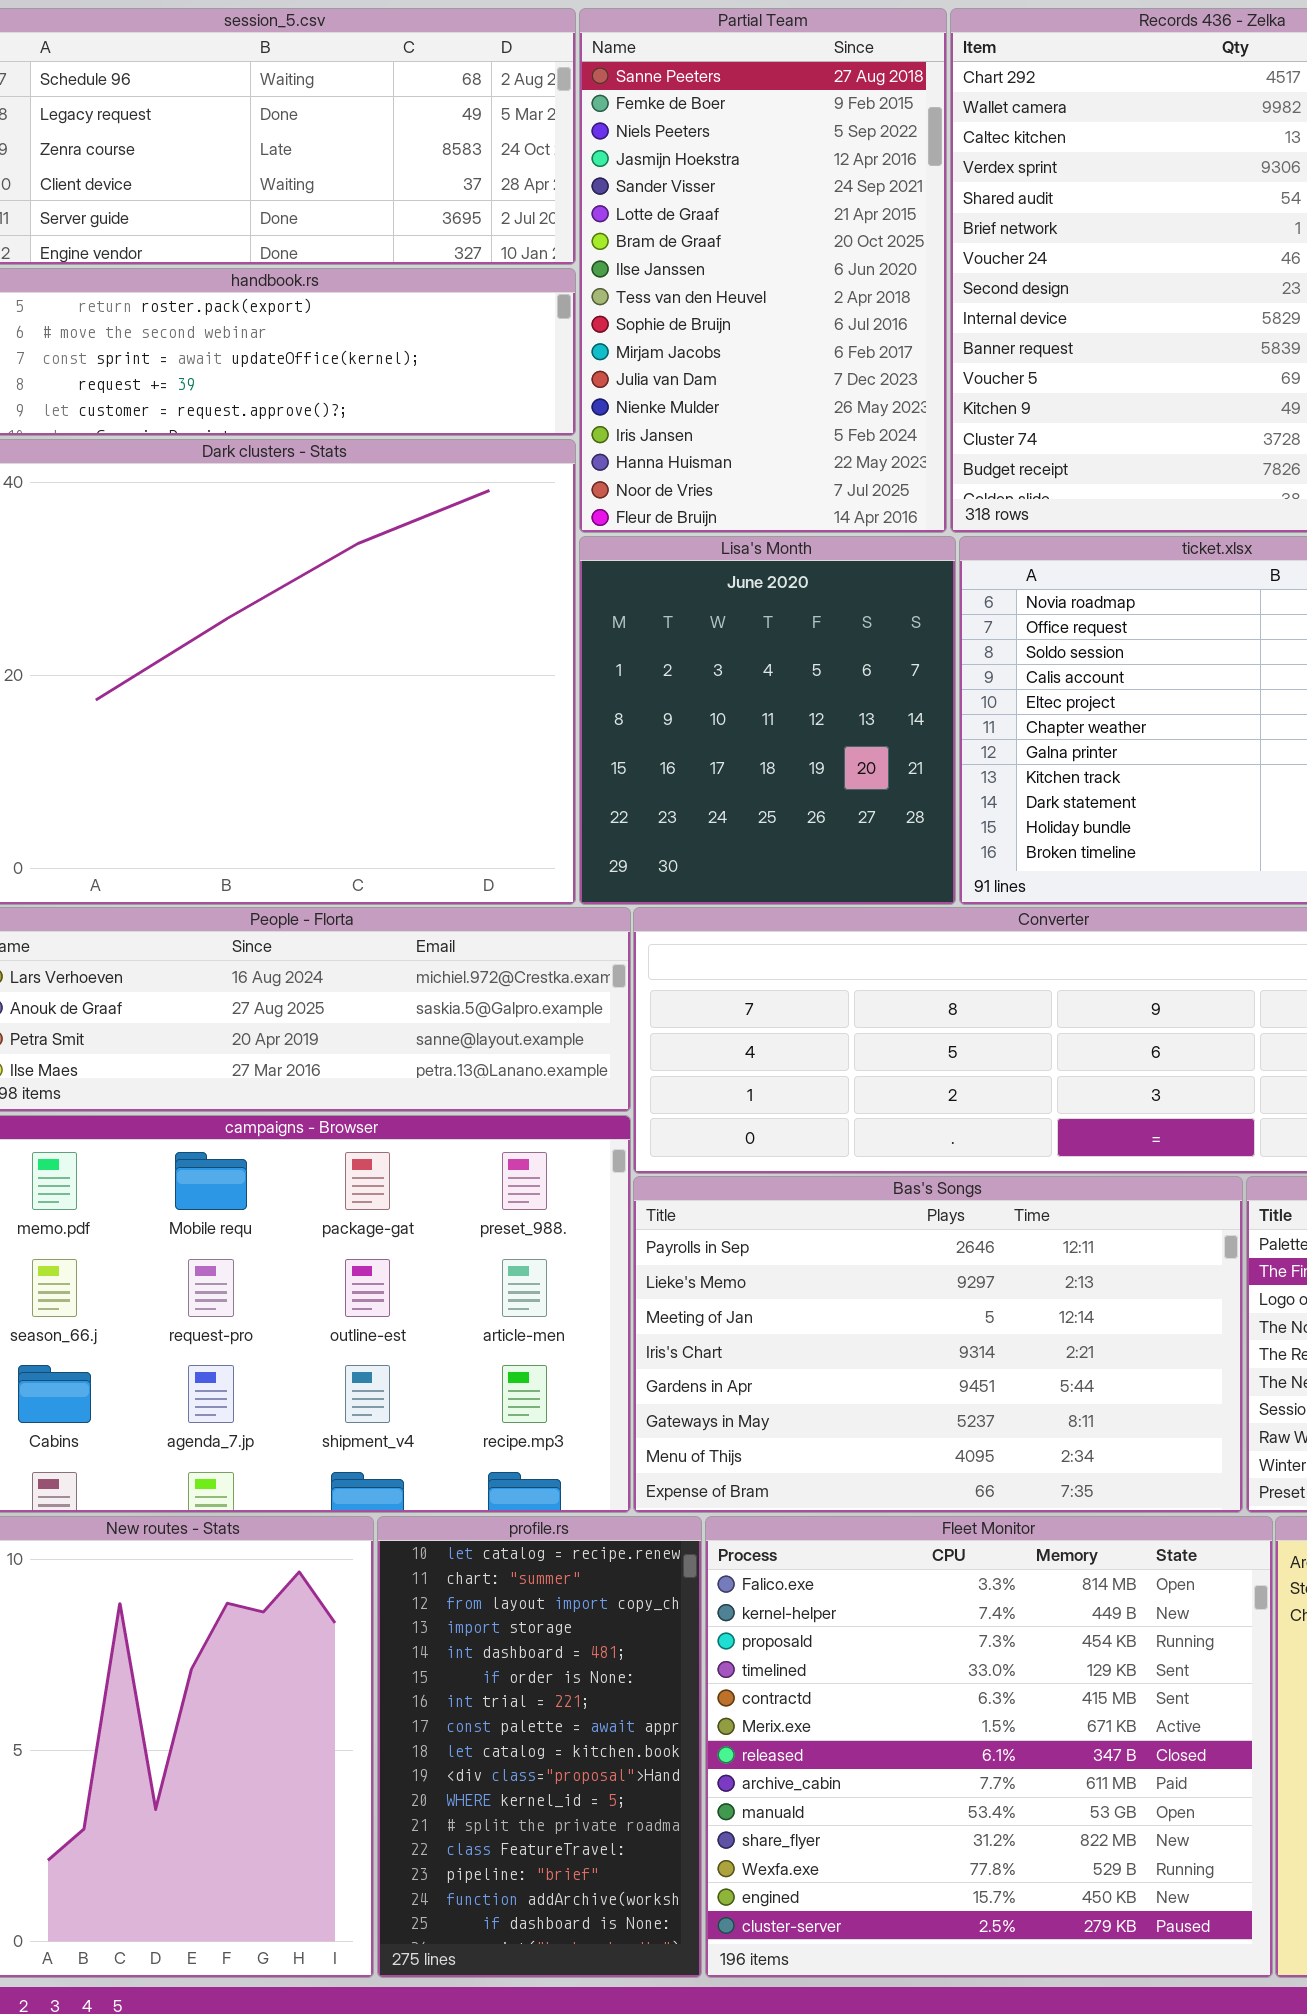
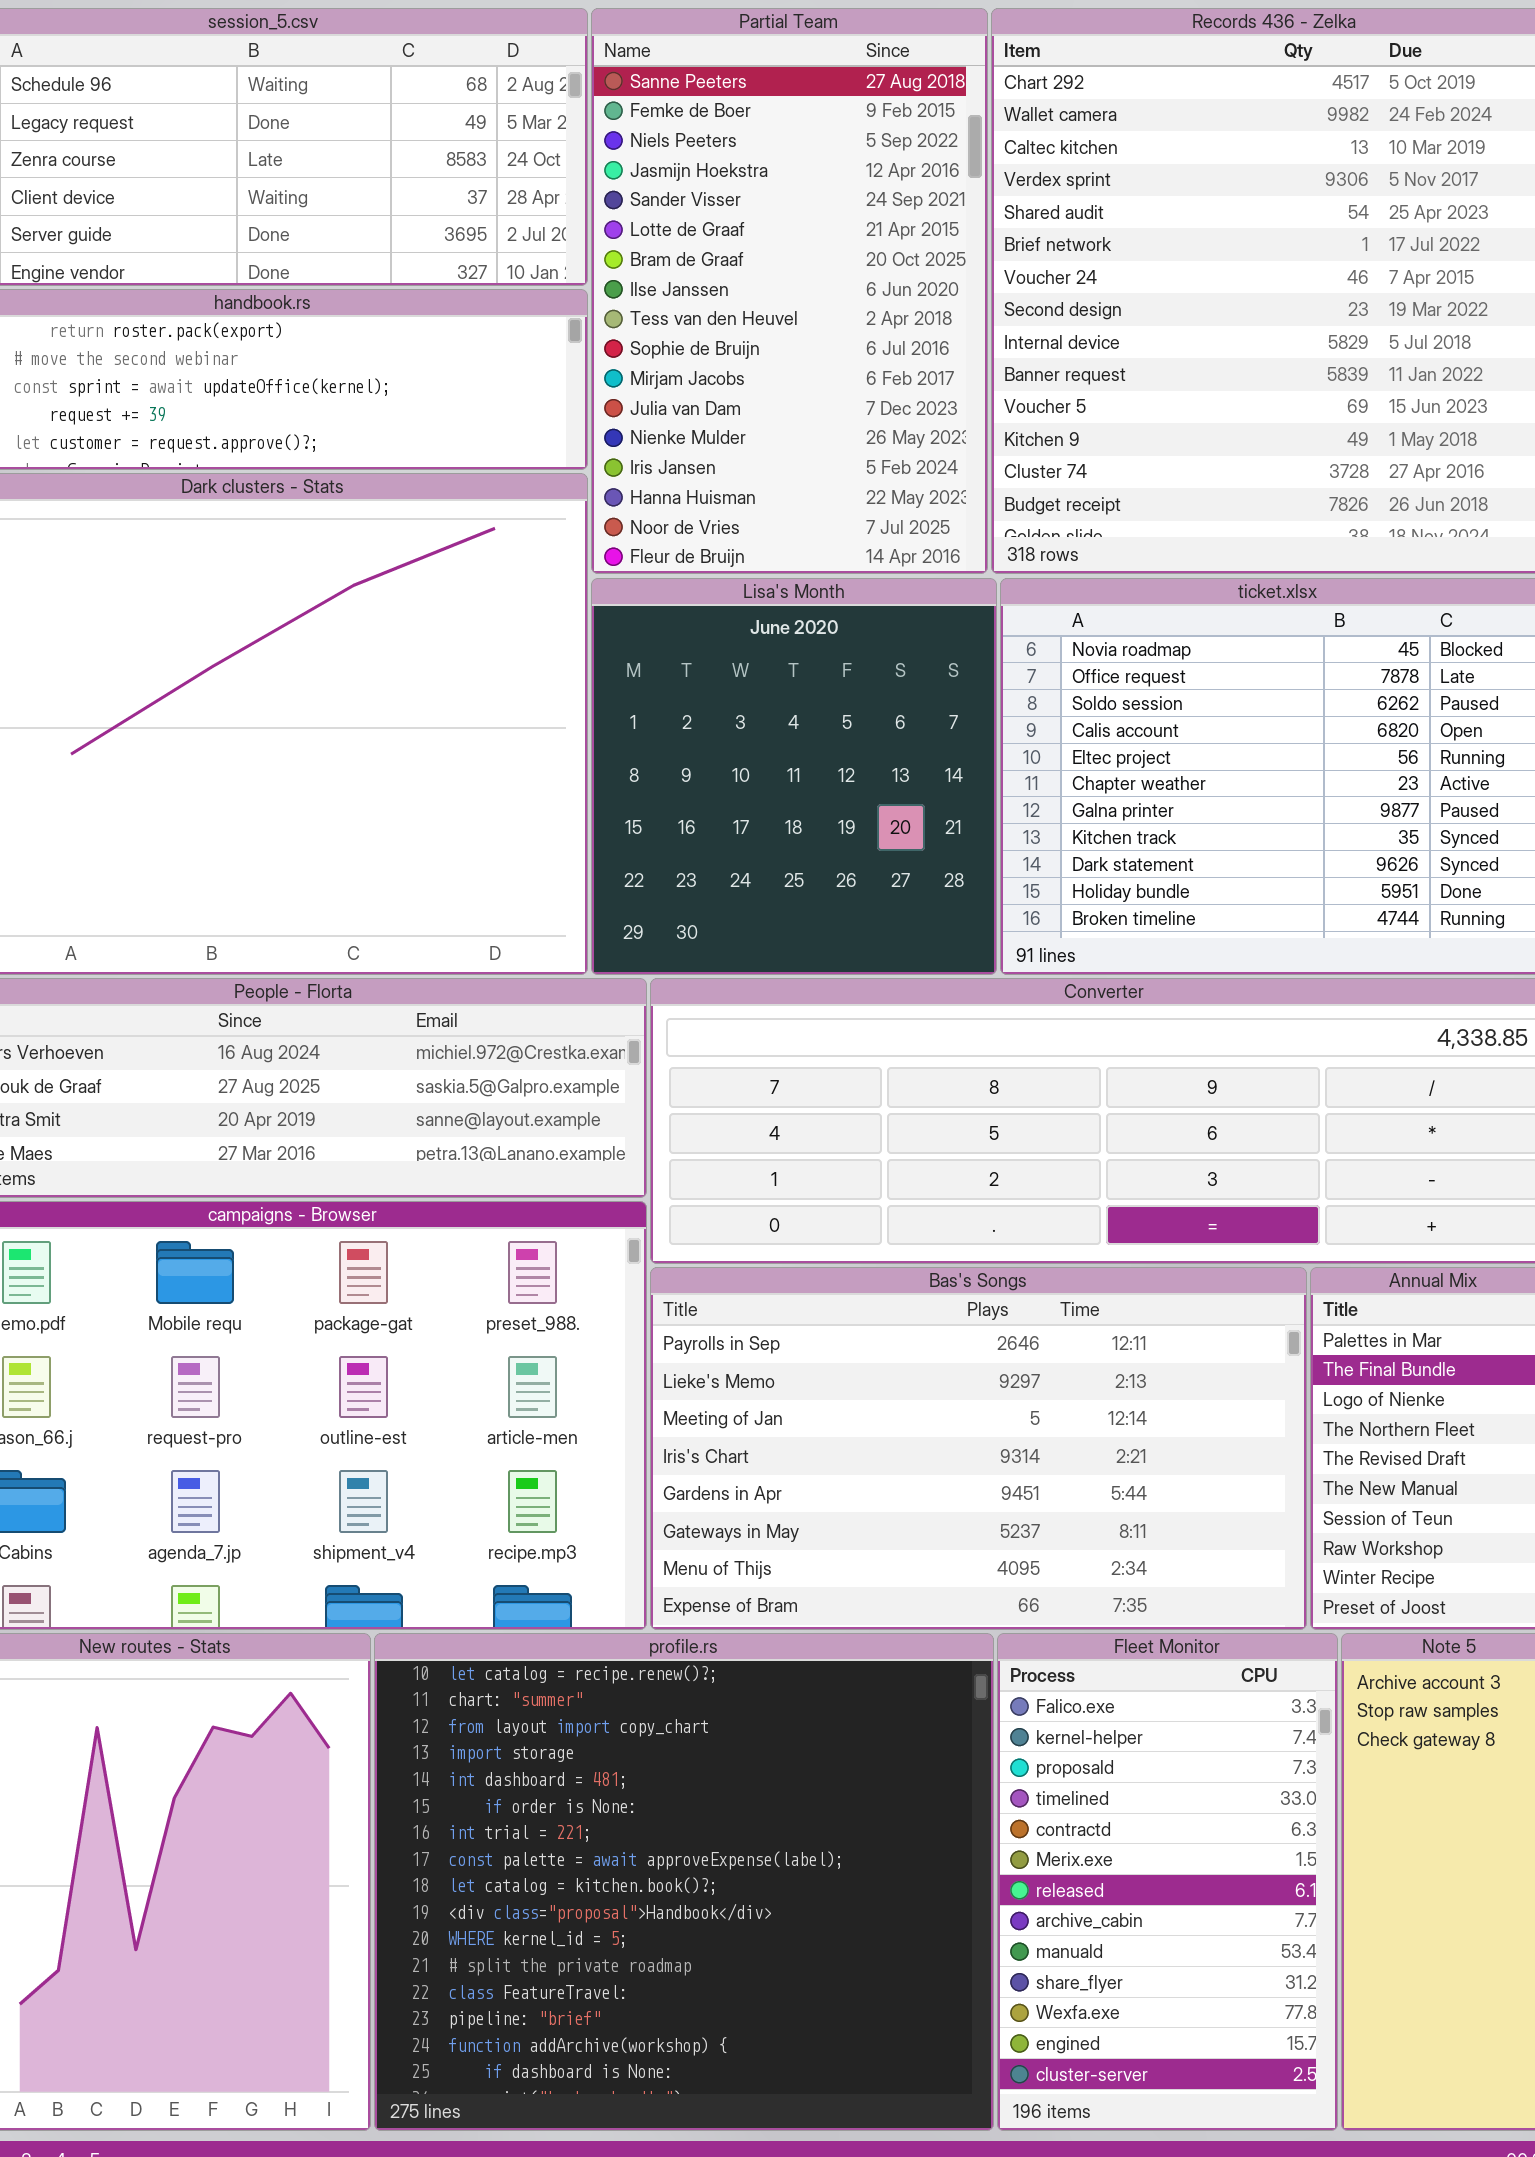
profile.rs: [377,1516,702,1978] -> [374,1633,994,2131], resized
Fleet Monitor: [705,1516,1273,1978] -> [997,1633,1338,2131], resized

